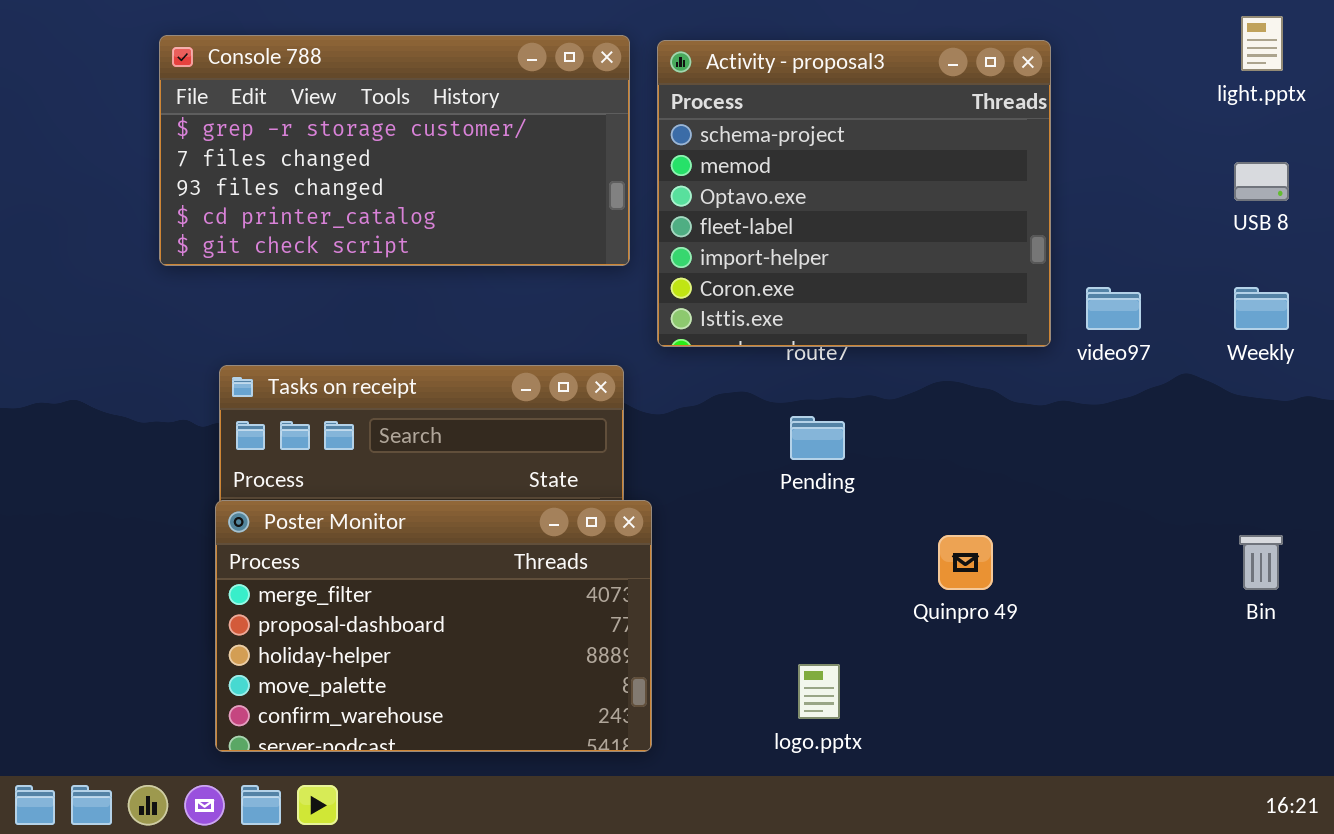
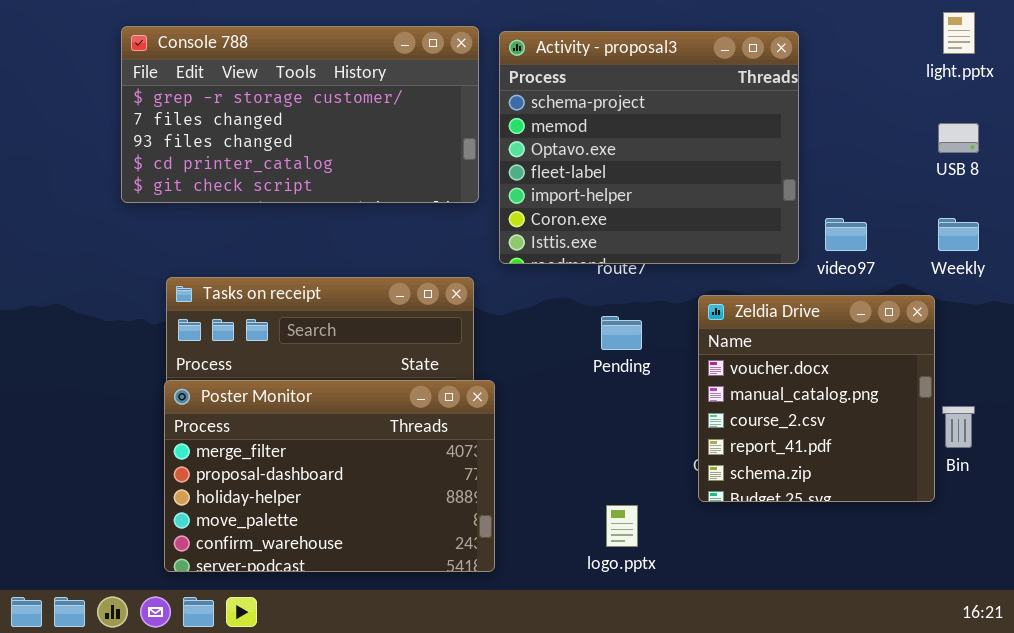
Zeldia Drive: none -> [698,295,935,502], opened

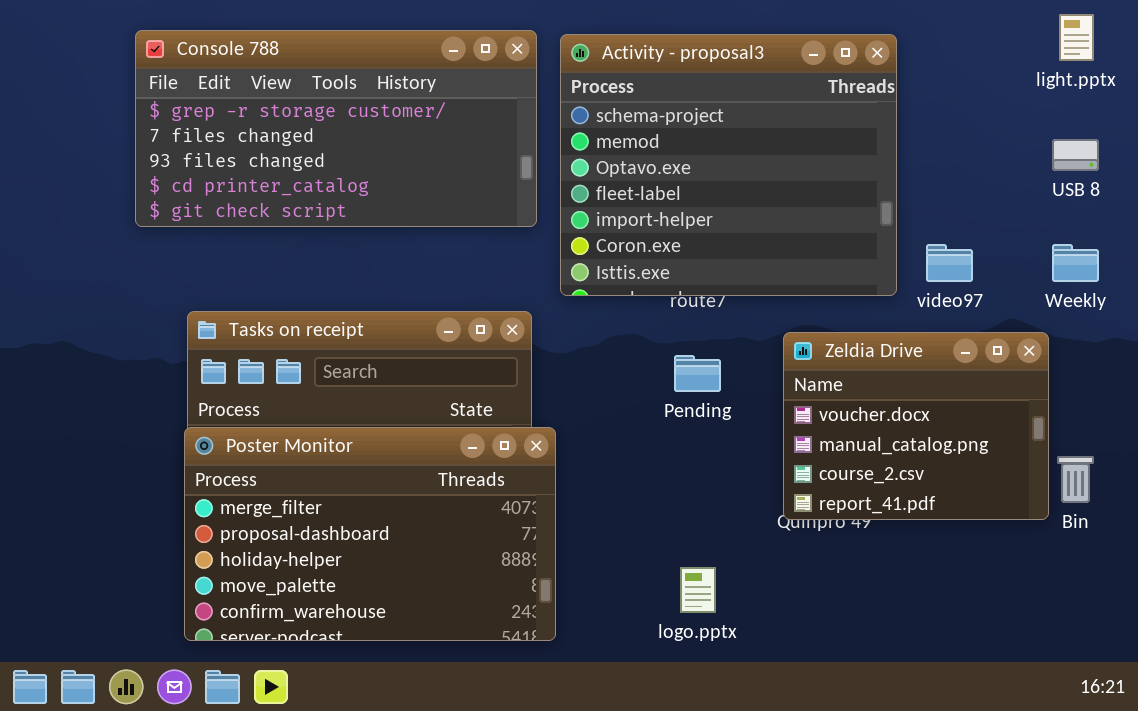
Zeldia Drive: [698,295,935,502] -> [783,332,1049,520], resized

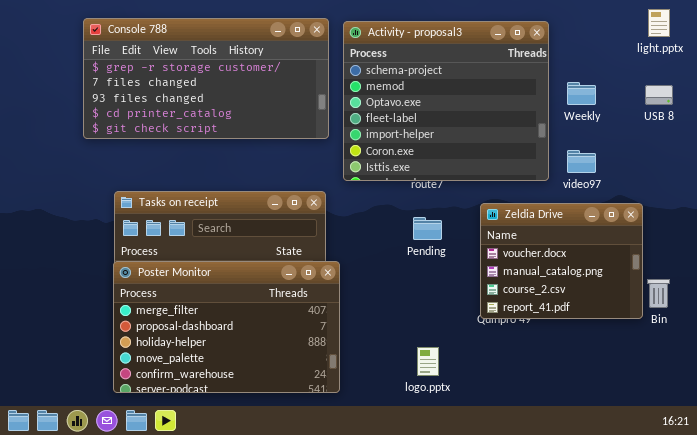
Weekly: [1052,244,1099,282] -> [567,82,596,105], moved

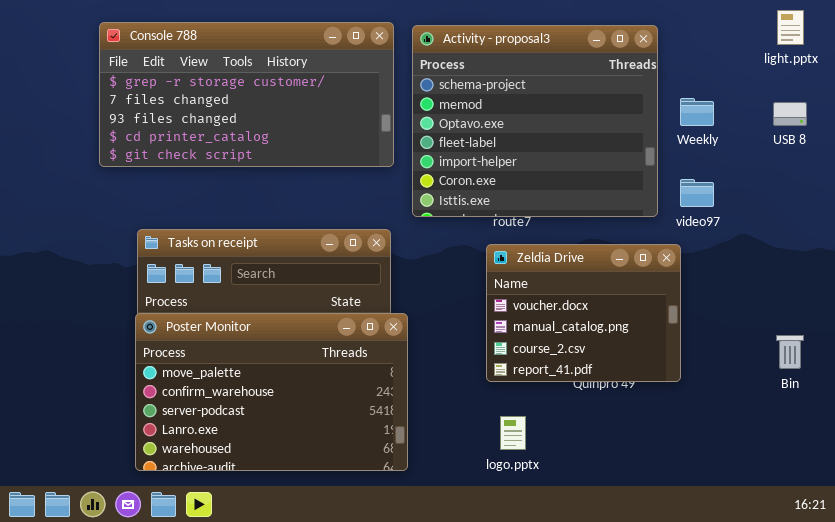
Zeldia Drive: [480,203,643,319] -> [486,244,681,382], moved
Poster Monitor: [113,261,340,393] -> [135,313,408,471], scrolled down 3 rows

